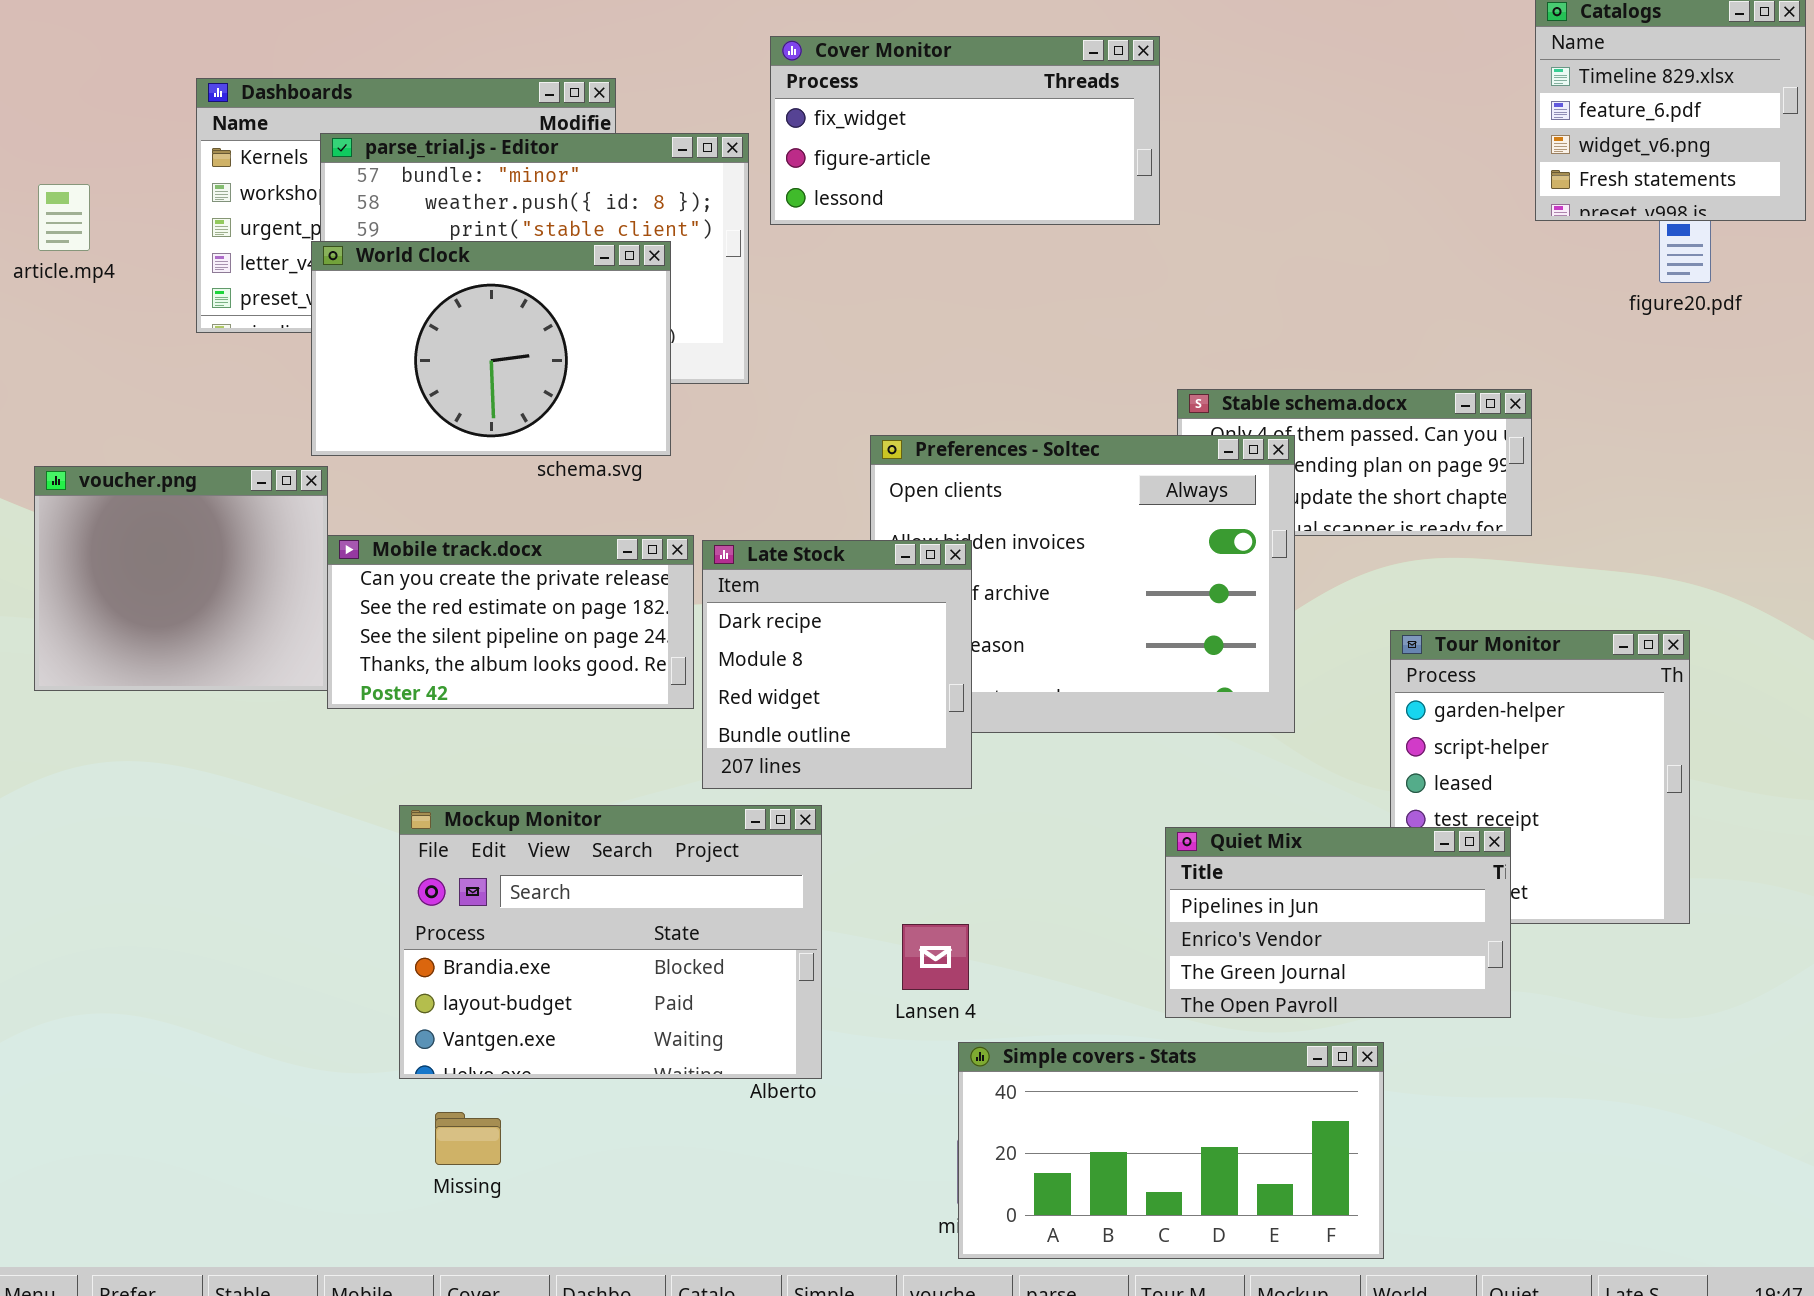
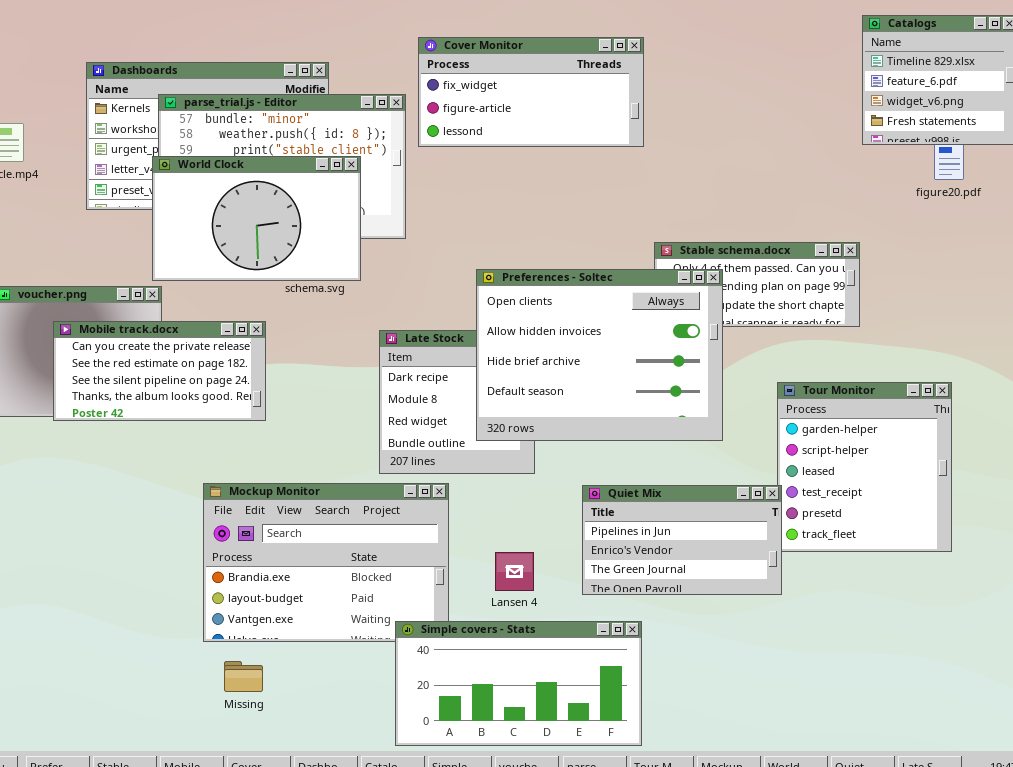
Preferences - Soltec: [870,435,1295,733] -> [476,269,723,441], raised
Mobile track.docx: [327,535,694,709] -> [53,321,266,421], moved
Quiet Mix: [1165,827,1511,1018] -> [582,485,782,595], moved
Simple covers - Stats: [958,1042,1384,1259] -> [395,621,642,746], moved

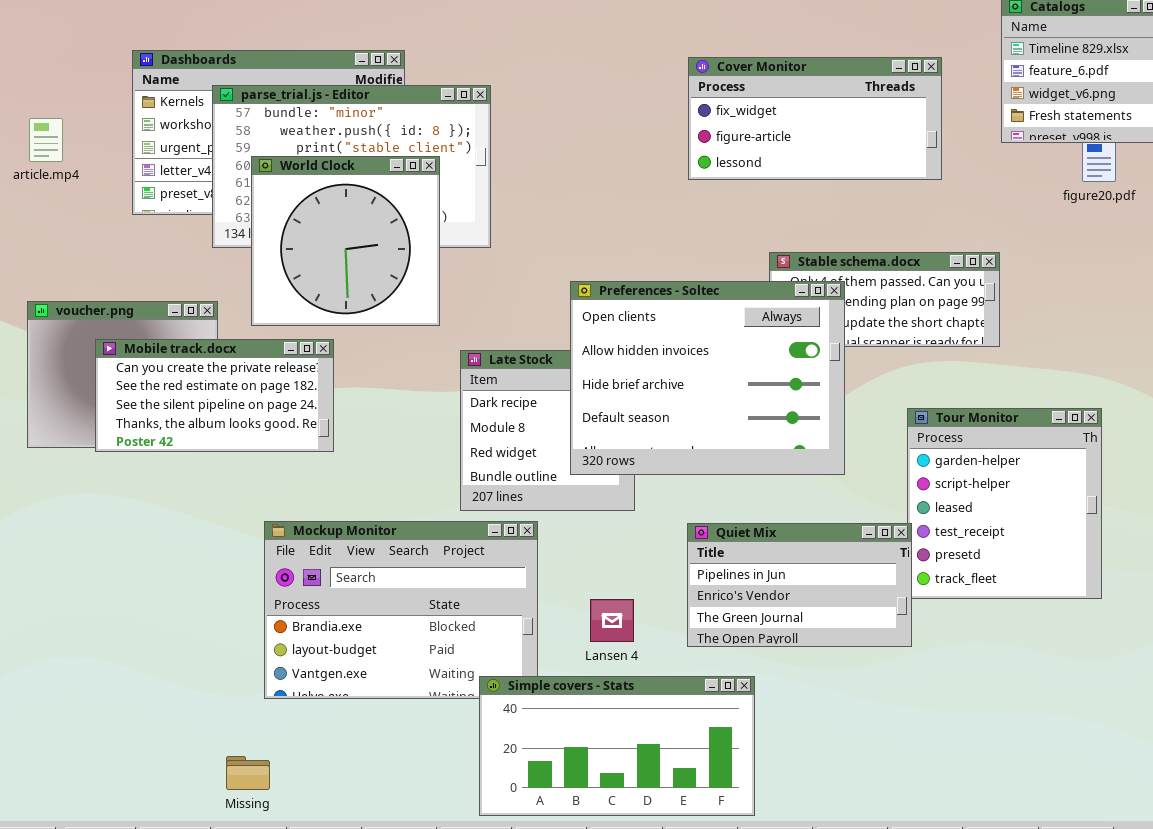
Cover Monitor: [418,37,644,147] -> [688,57,942,180], moved
World Clock: [152,156,361,281] -> [251,156,440,326], resized
Missing: [224,661,263,692] -> [226,756,270,790], moved

